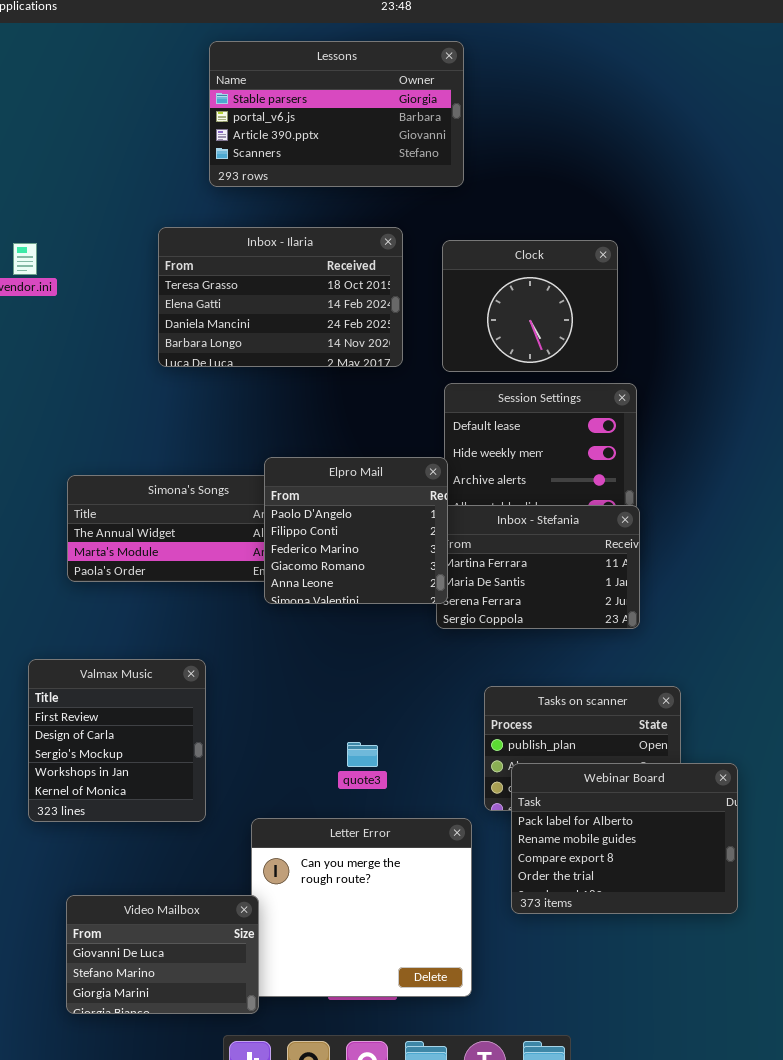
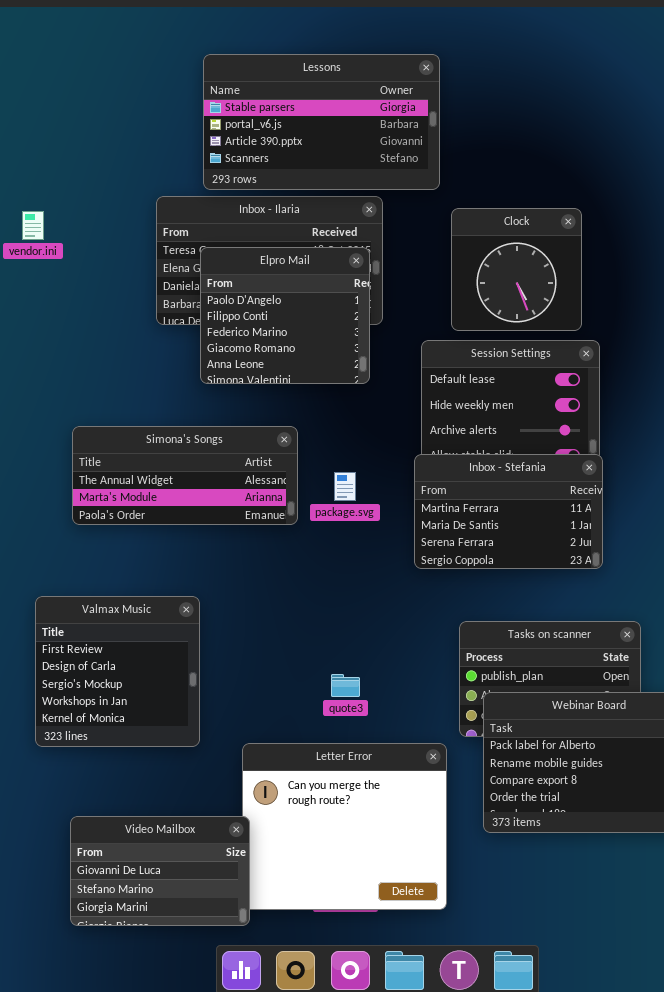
Lessons: [209,41,464,187] -> [203,54,440,190], moved
Clock: [442,240,618,372] -> [451,208,582,331], resized
Elpro Mail: [264,457,448,604] -> [200,247,370,384], moved

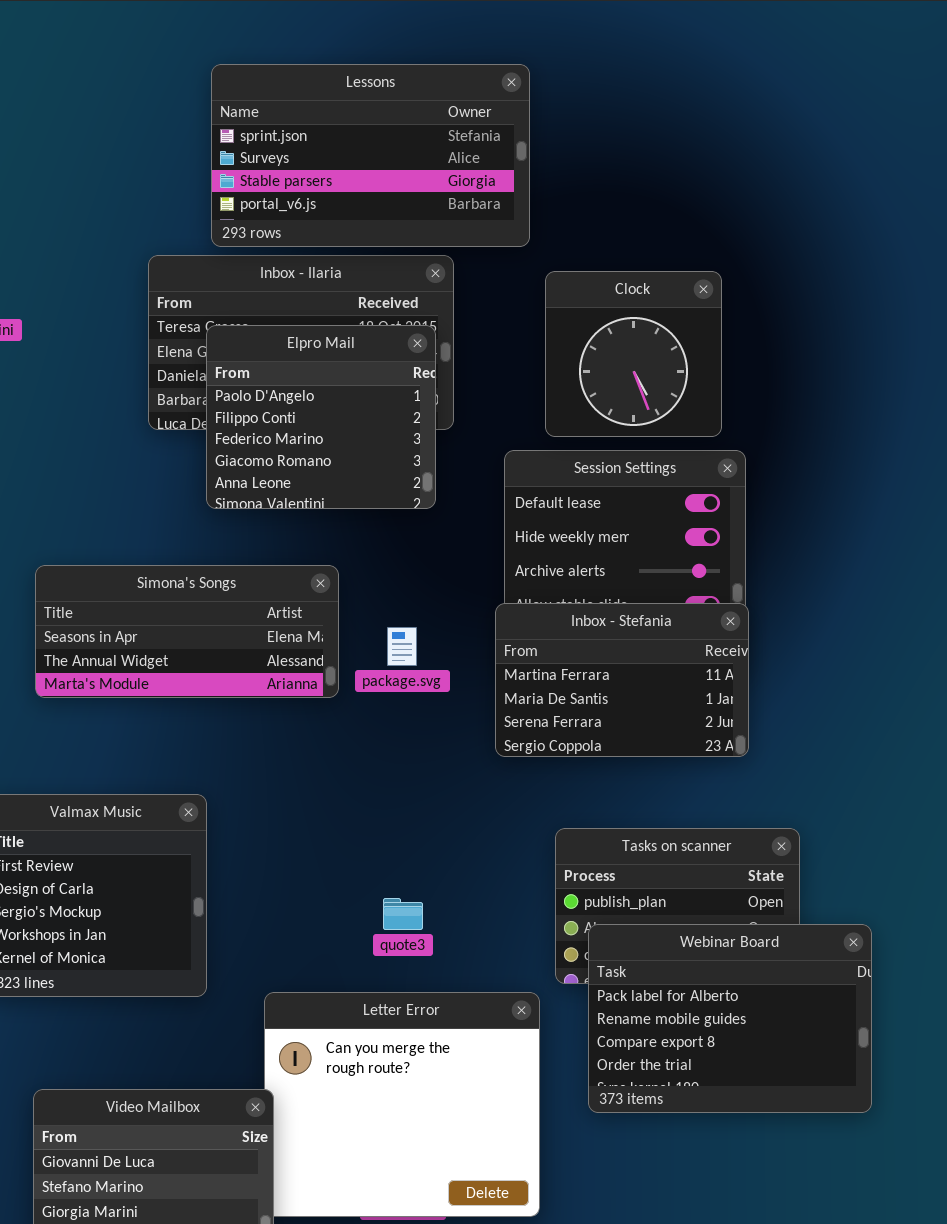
Lessons: [203,54,440,190] -> [211,64,530,247], scrolled up 2 rows
Simona's Songs: [72,426,298,525] -> [35,565,339,698], scrolled up 1 row

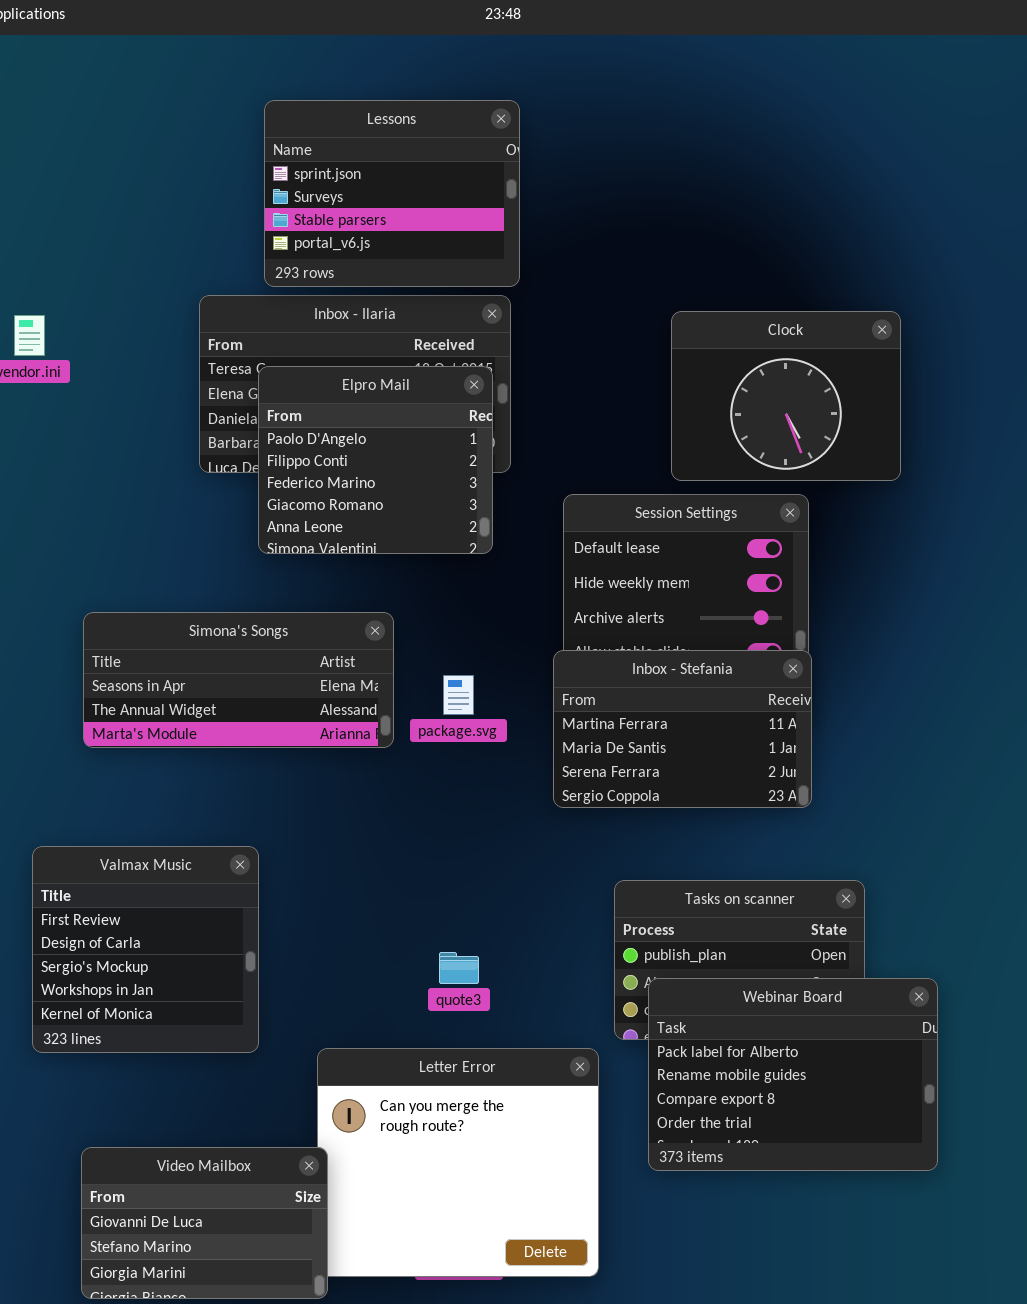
Lessons: [211,64,530,247] -> [264,100,520,287], resized
Clock: [545,271,722,437] -> [671,311,901,481], moved, resized

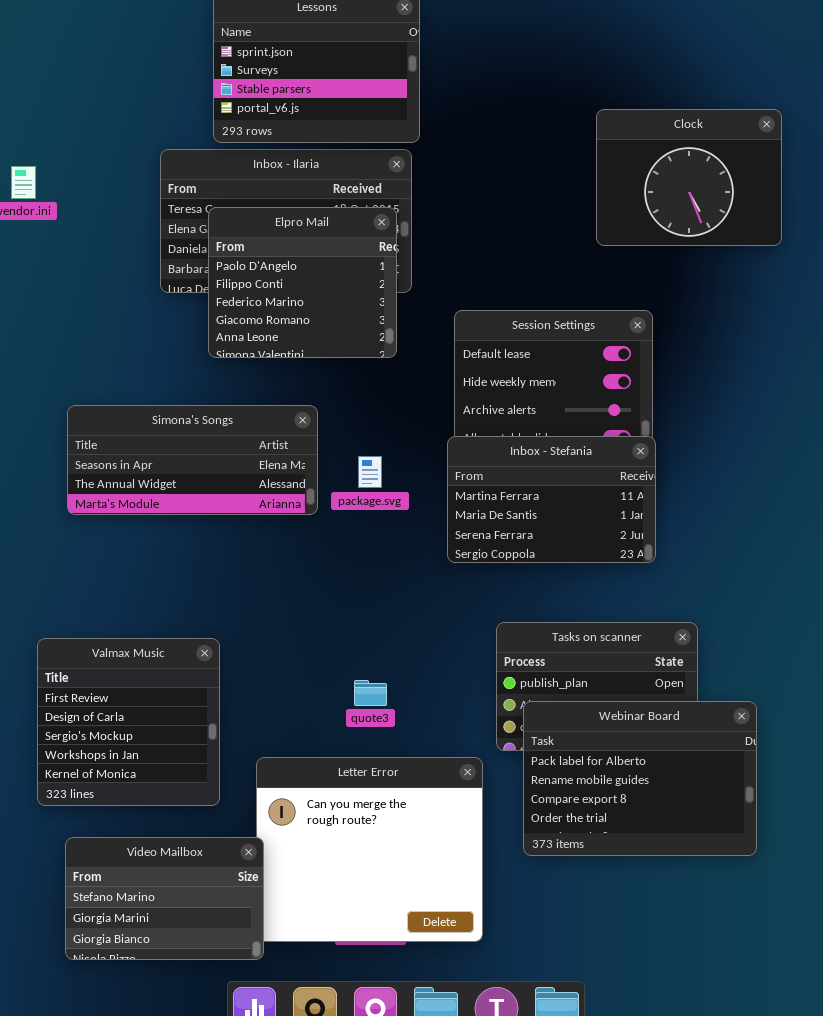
Clock: [671,311,901,481] -> [596,109,782,246], moved
Valmax Music: [32,846,259,1053] -> [37,638,220,806], moved
Video Mailbox: [81,1147,328,1299] -> [65,837,264,960], scrolled down 1 row

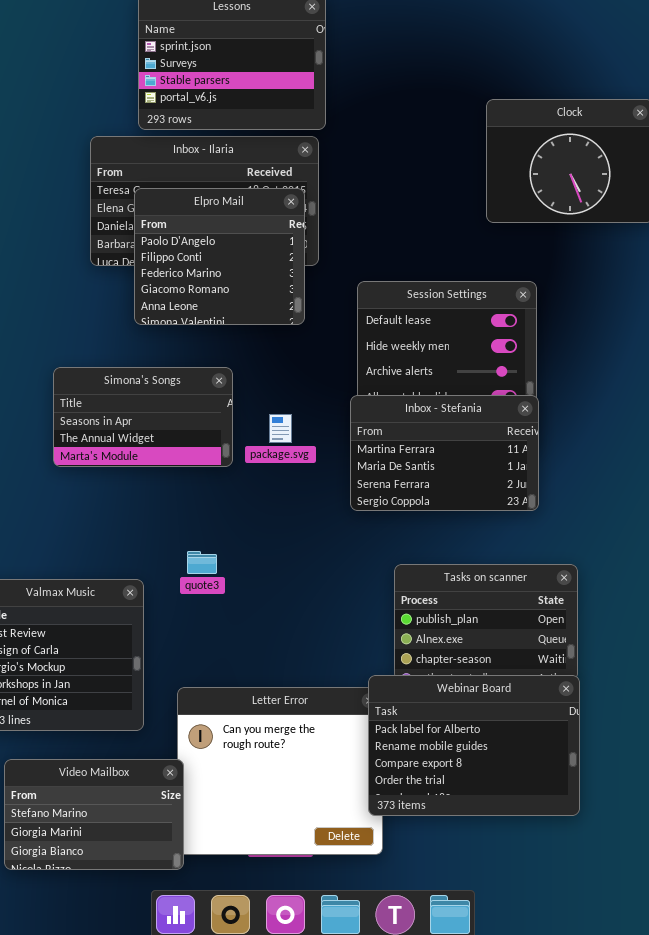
Simona's Songs: [67,405,318,515] -> [53,367,233,467], resized
quote3: [354,680,387,706] -> [187,551,217,574], moved
Webinar Board: [523,701,757,856] -> [368,675,580,816], moved

